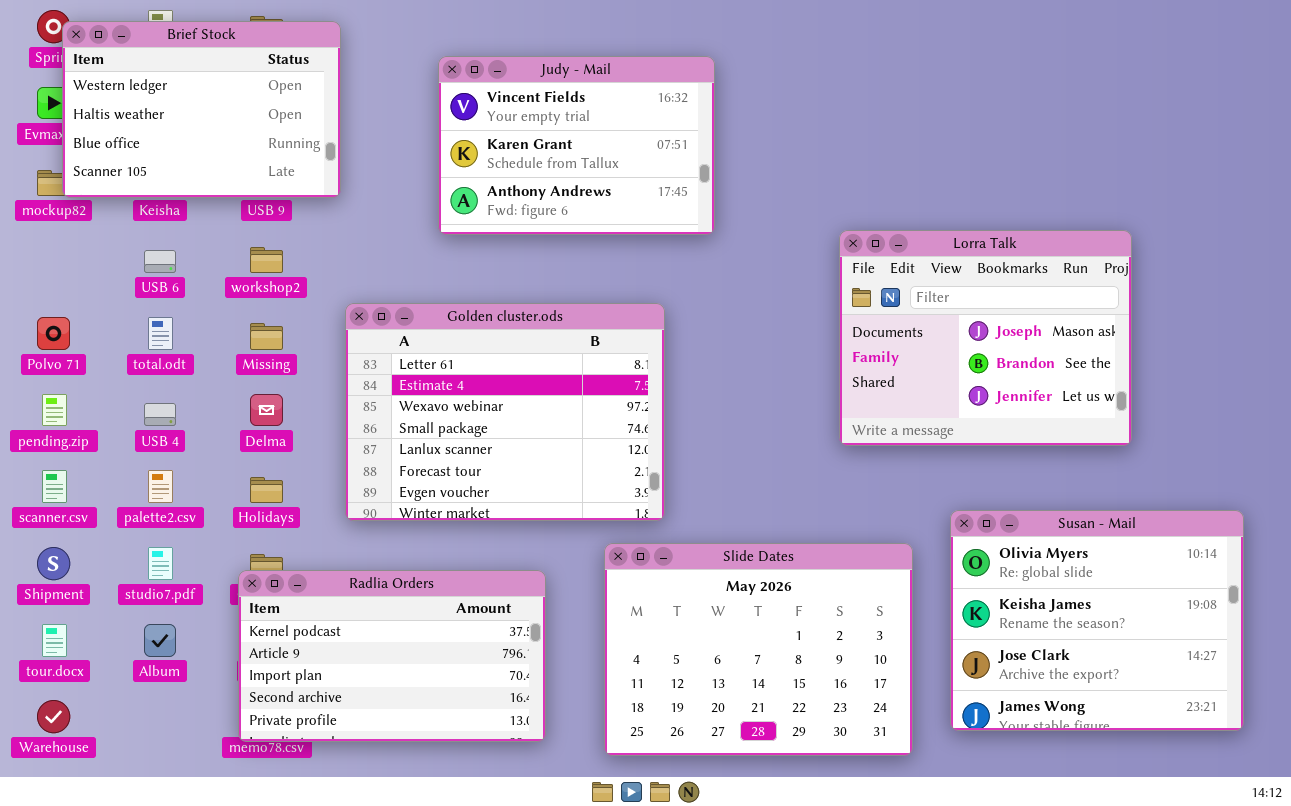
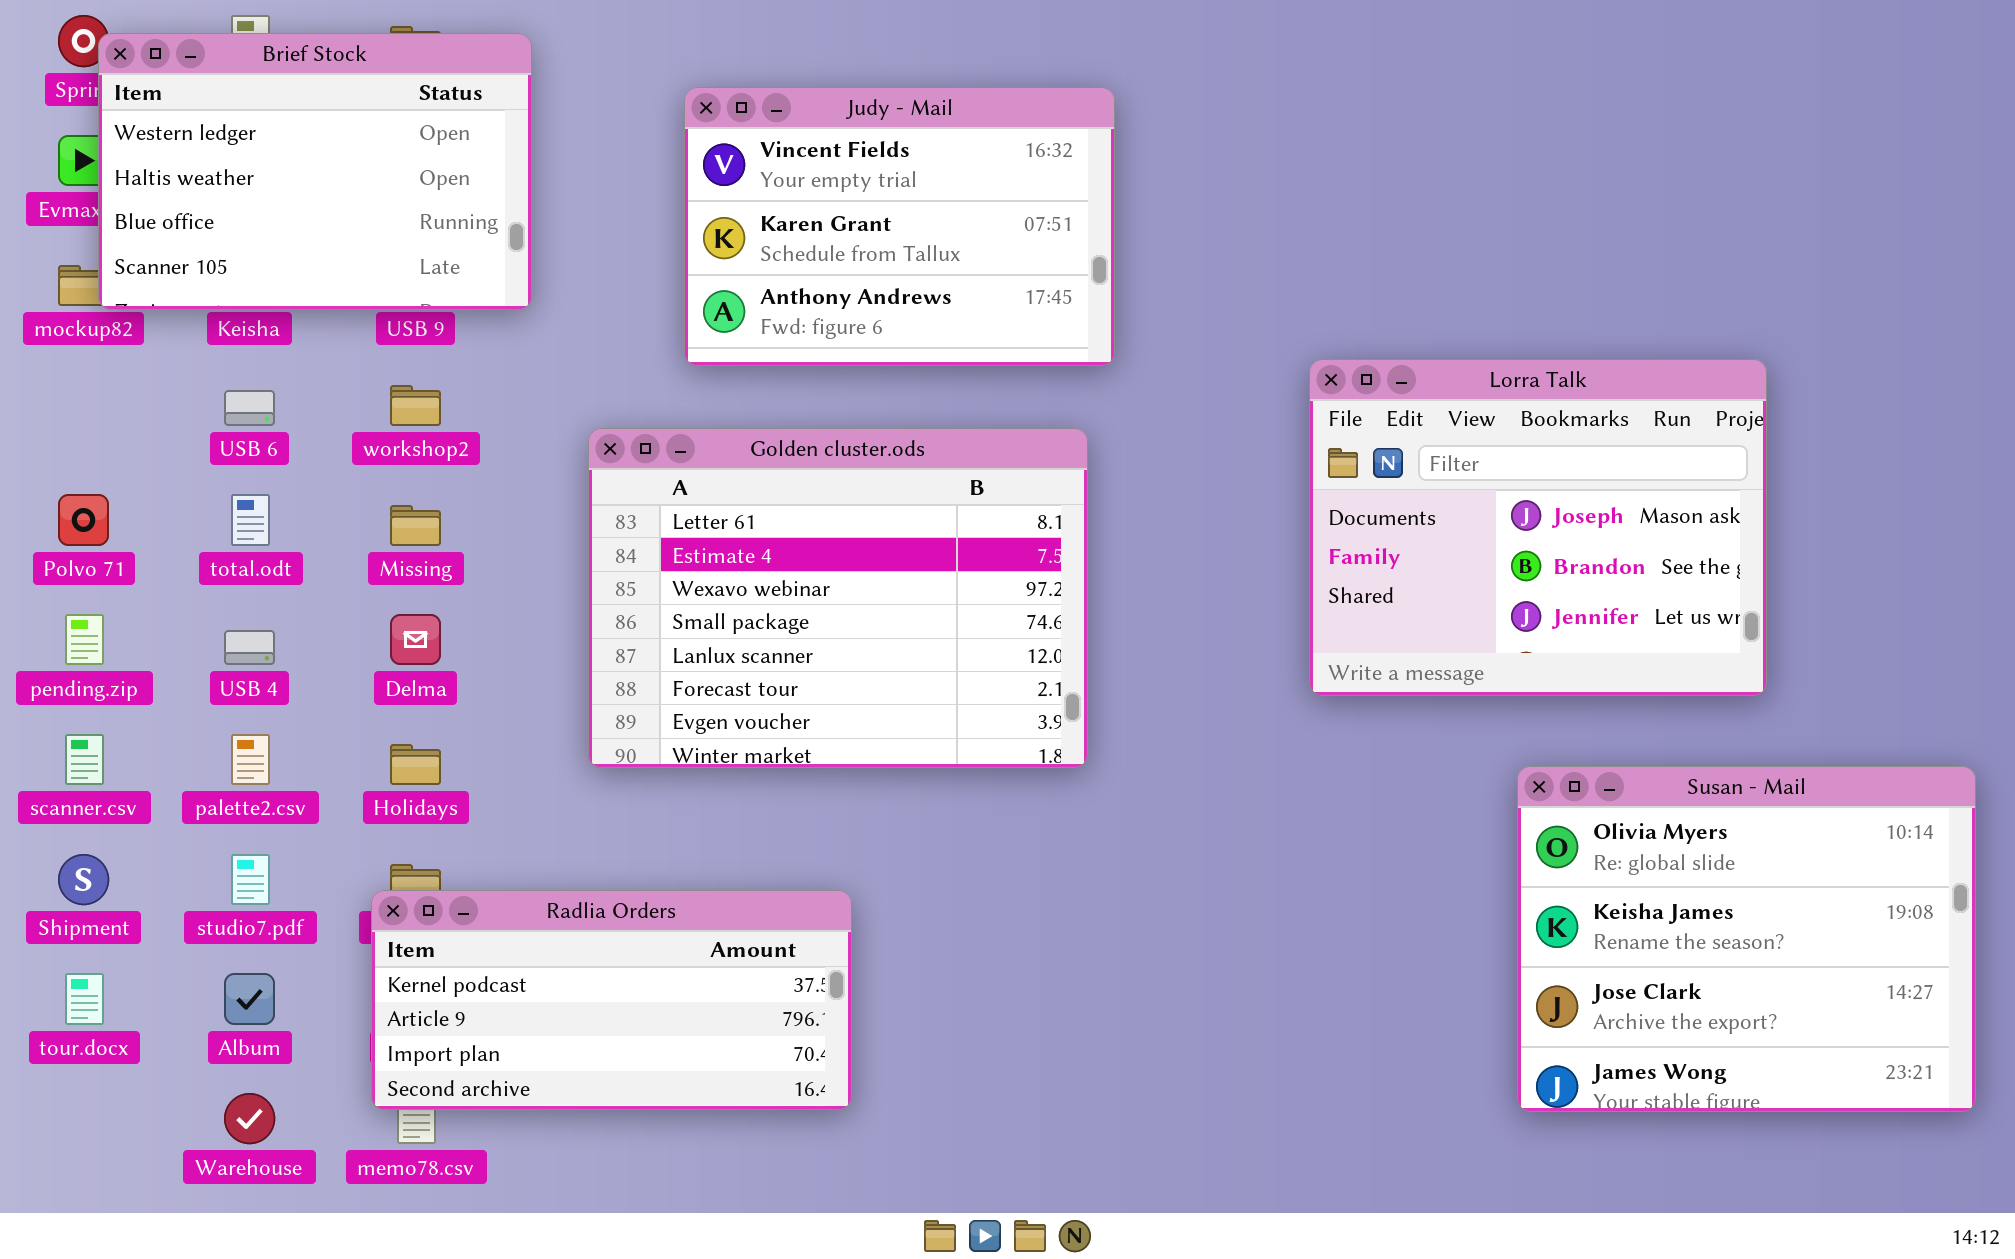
Golden cluster.ods: [345,303,665,521] -> [588,428,1088,768], moved
Susan - Mail: [950,510,1244,731] -> [1517,766,1976,1112], moved
Slide Dates: [604,543,913,756] -> none, closed
Radlia Orders: [238,570,546,742] -> [371,890,852,1110], resized
Warehouse: [37,700,70,733] -> [224,1093,275,1144], moved

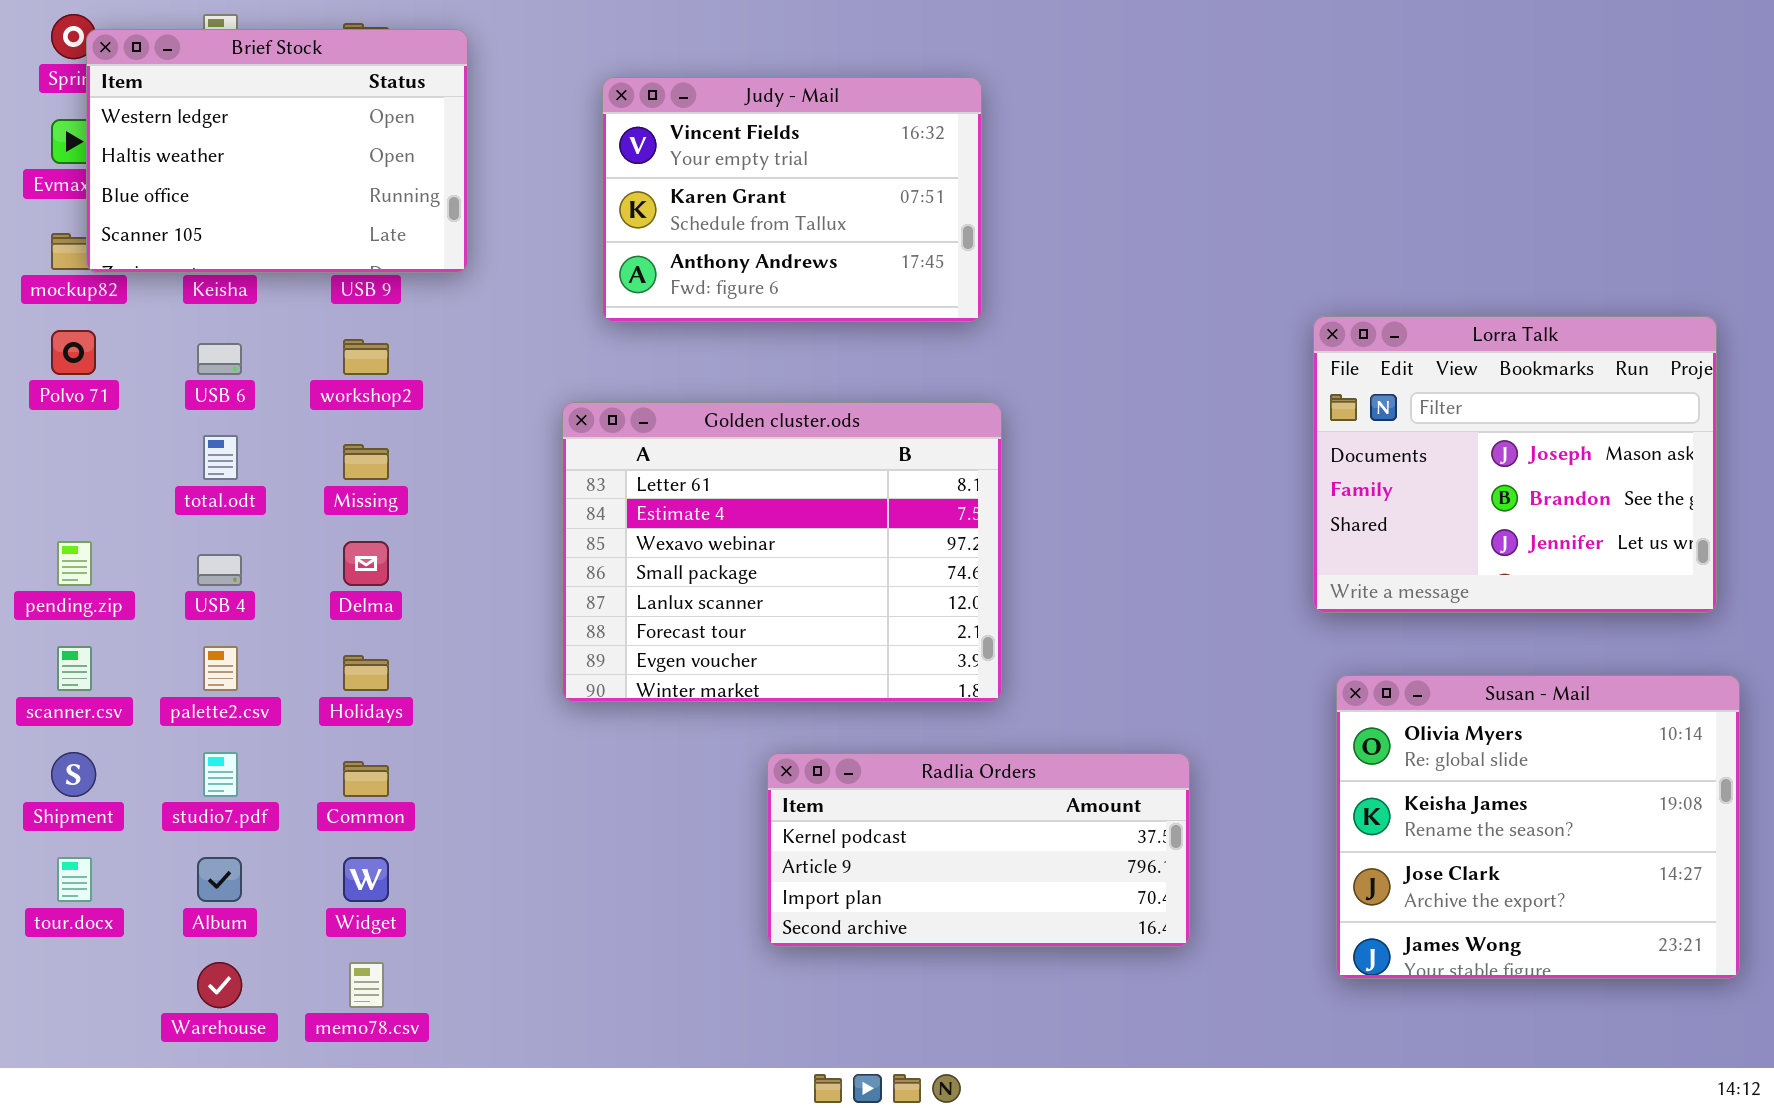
Lorra Talk: [1309,359,1767,696] -> [1313,316,1717,613], moved
Golden cluster.ods: [588,428,1088,768] -> [562,402,1002,702], moved
Polvo 71: [58,494,109,546] -> [51,330,96,375], moved
Radlia Orders: [371,890,852,1110] -> [767,753,1190,947], moved

